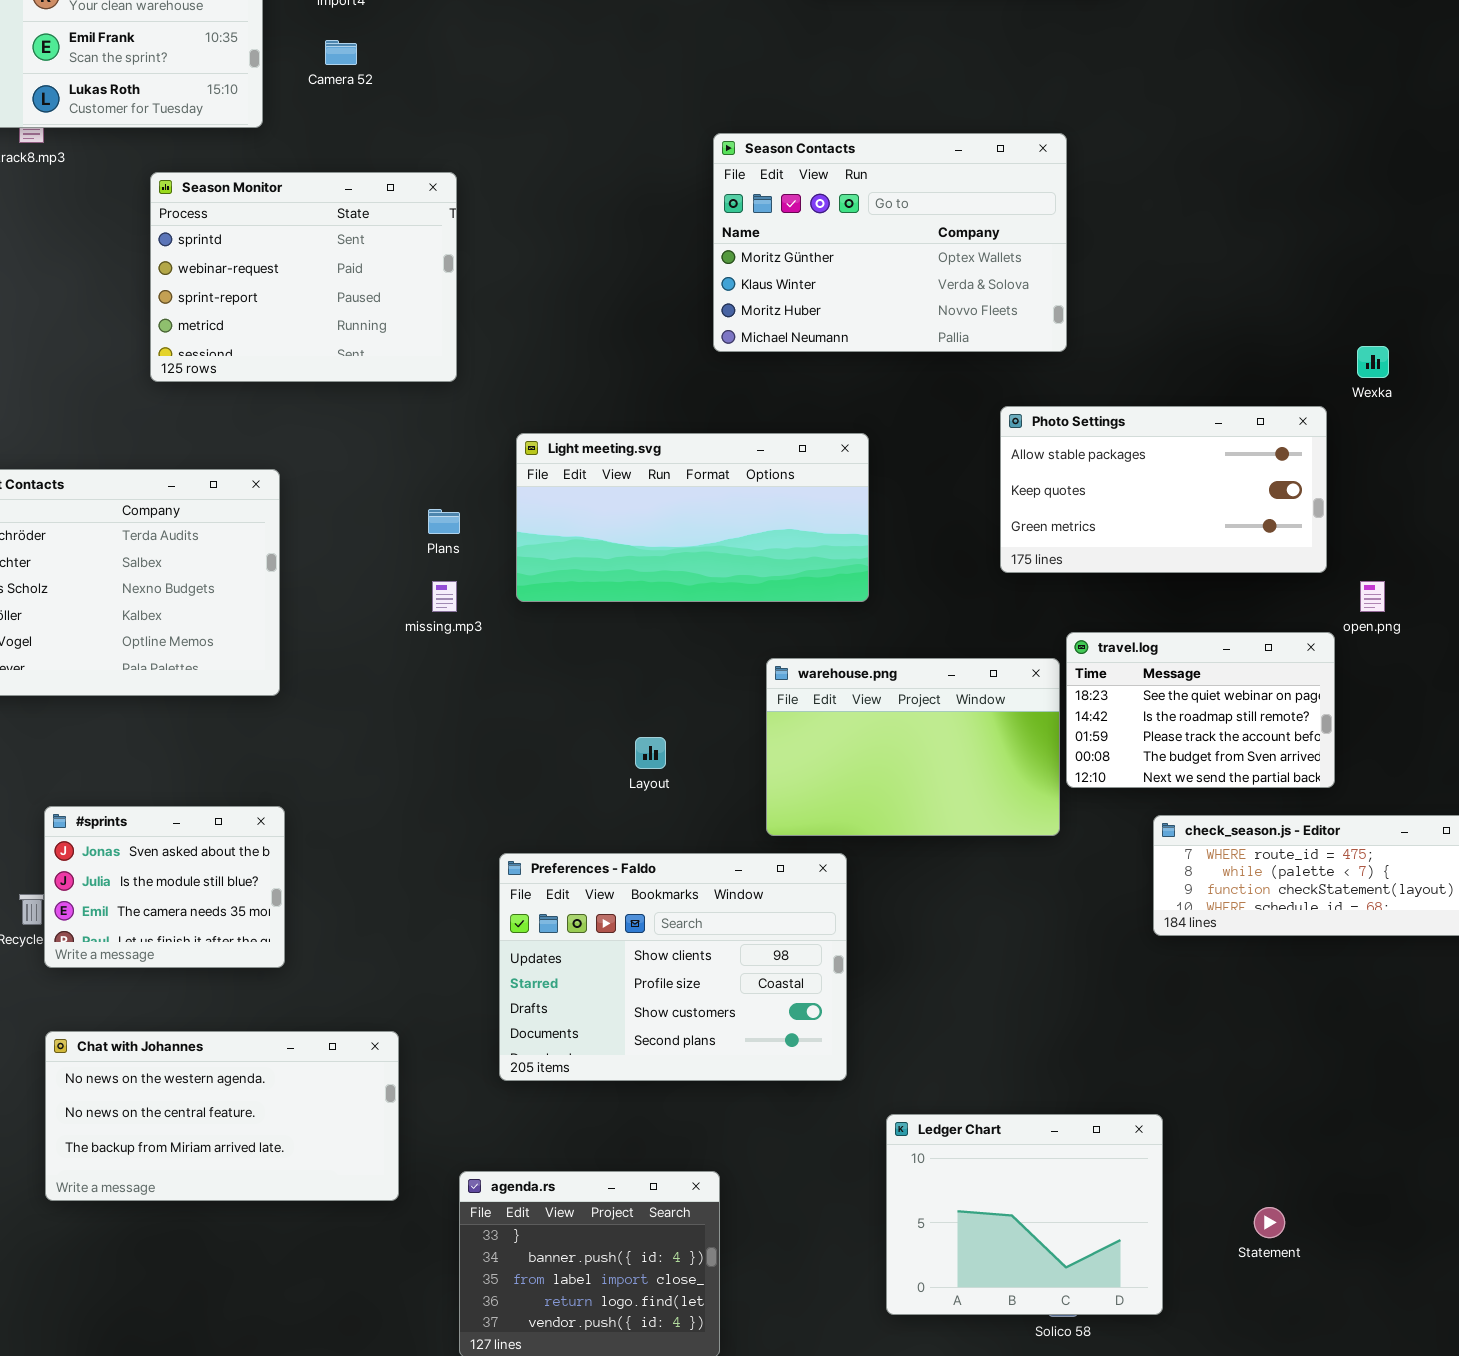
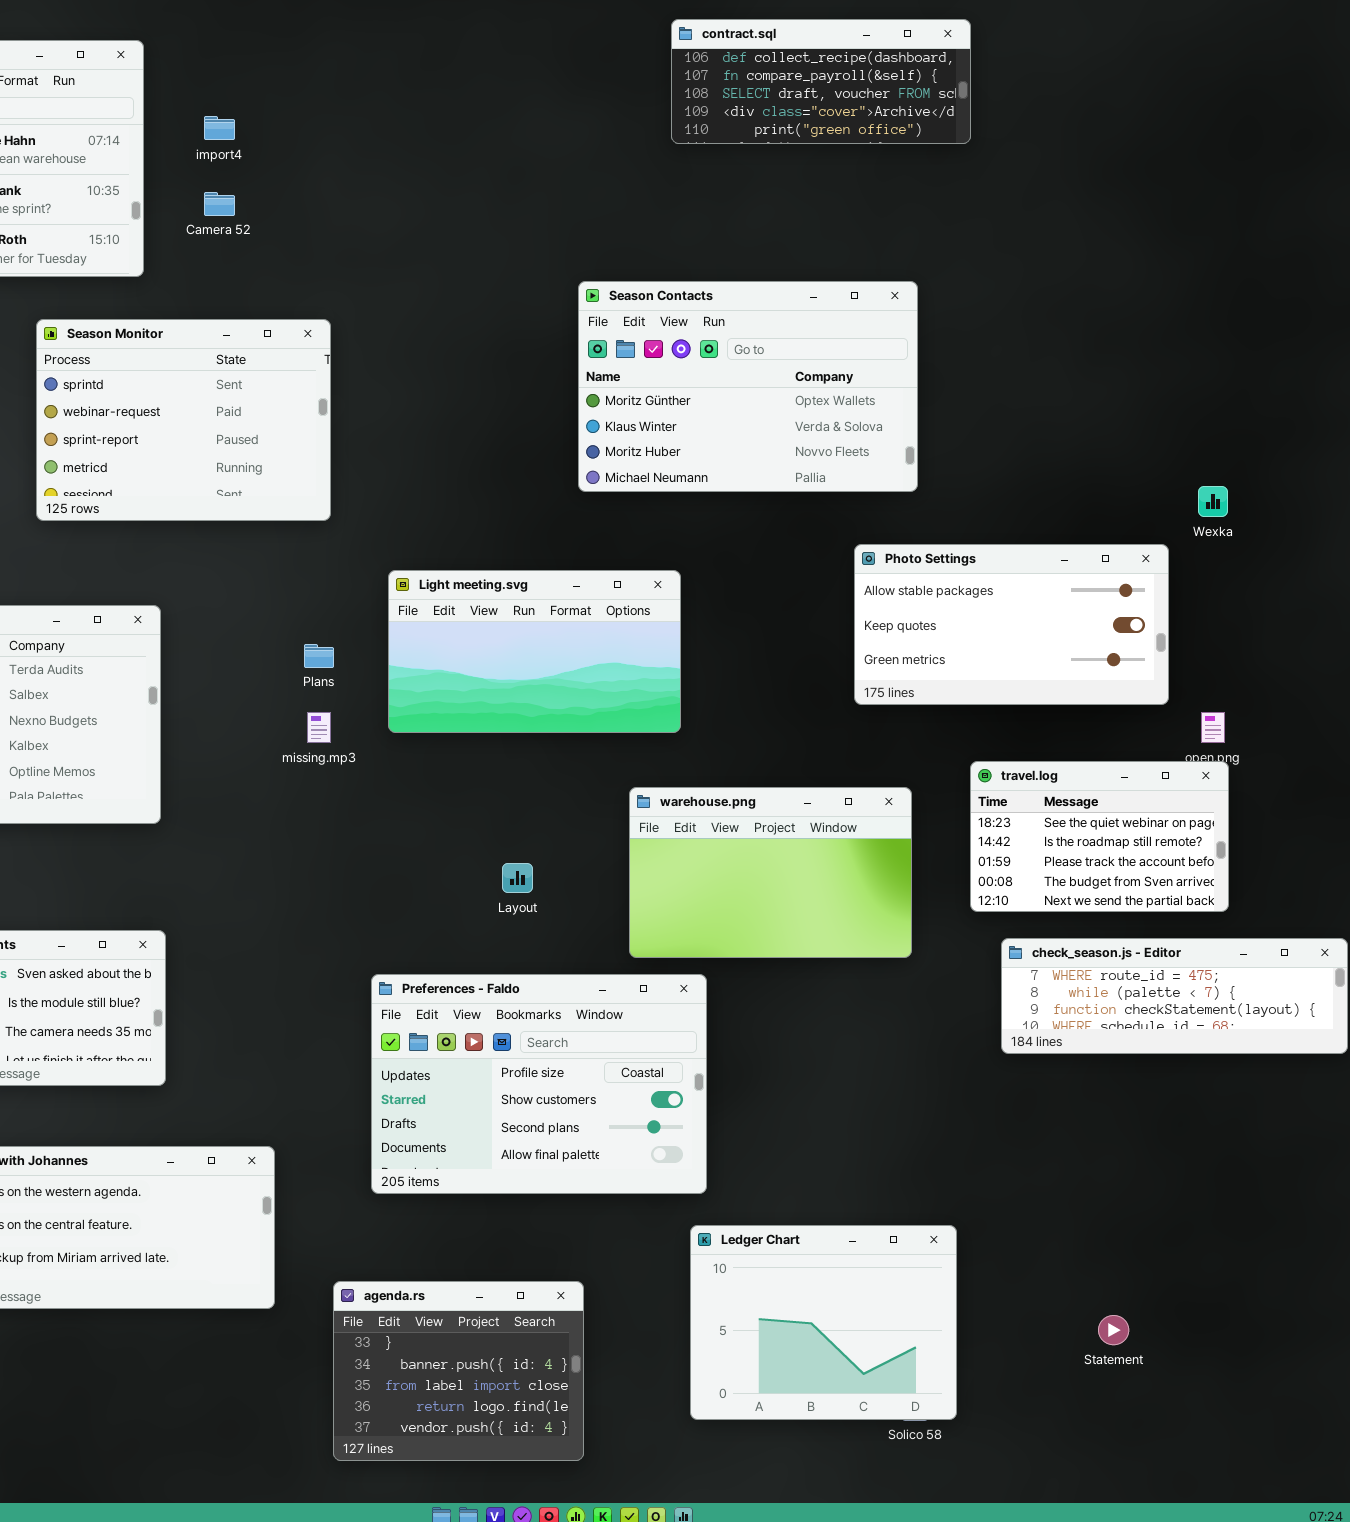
Light meeting.svg: [516,433,869,602] -> [388,570,681,733], resized
travel.log: [1066,632,1335,788] -> [970,761,1229,912], moved
Preferences - Faldo: [499,853,847,1081] -> [371,974,707,1194], scrolled down 1 row
Ledger Chart: [886,1114,1163,1315] -> [690,1225,957,1420], moved

